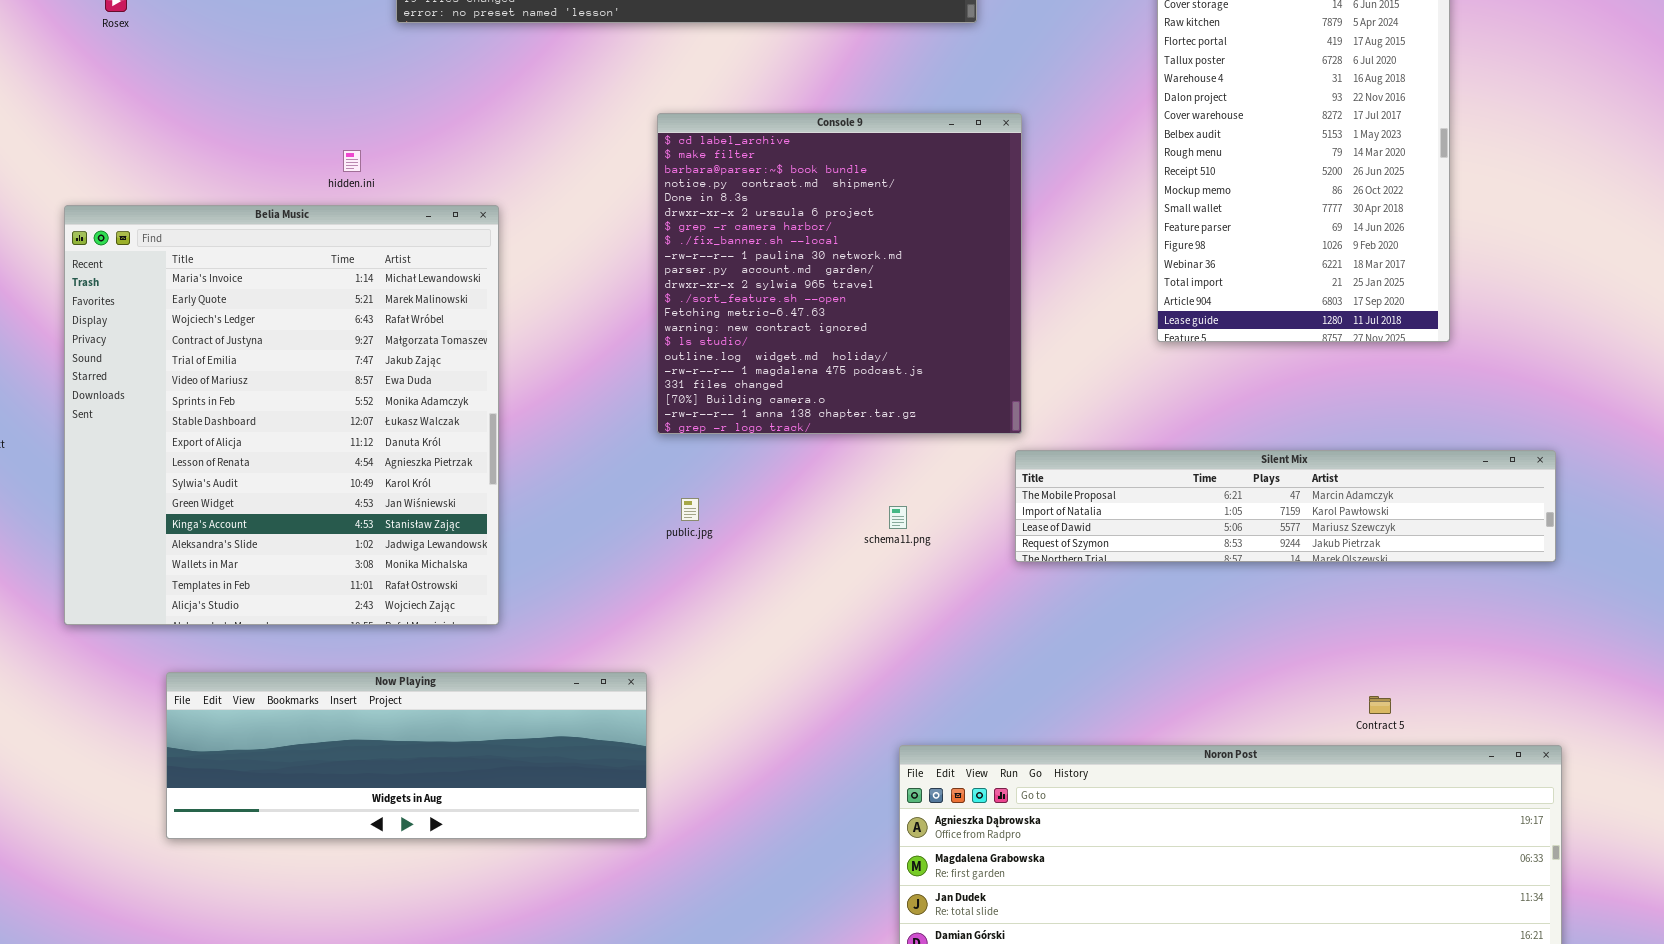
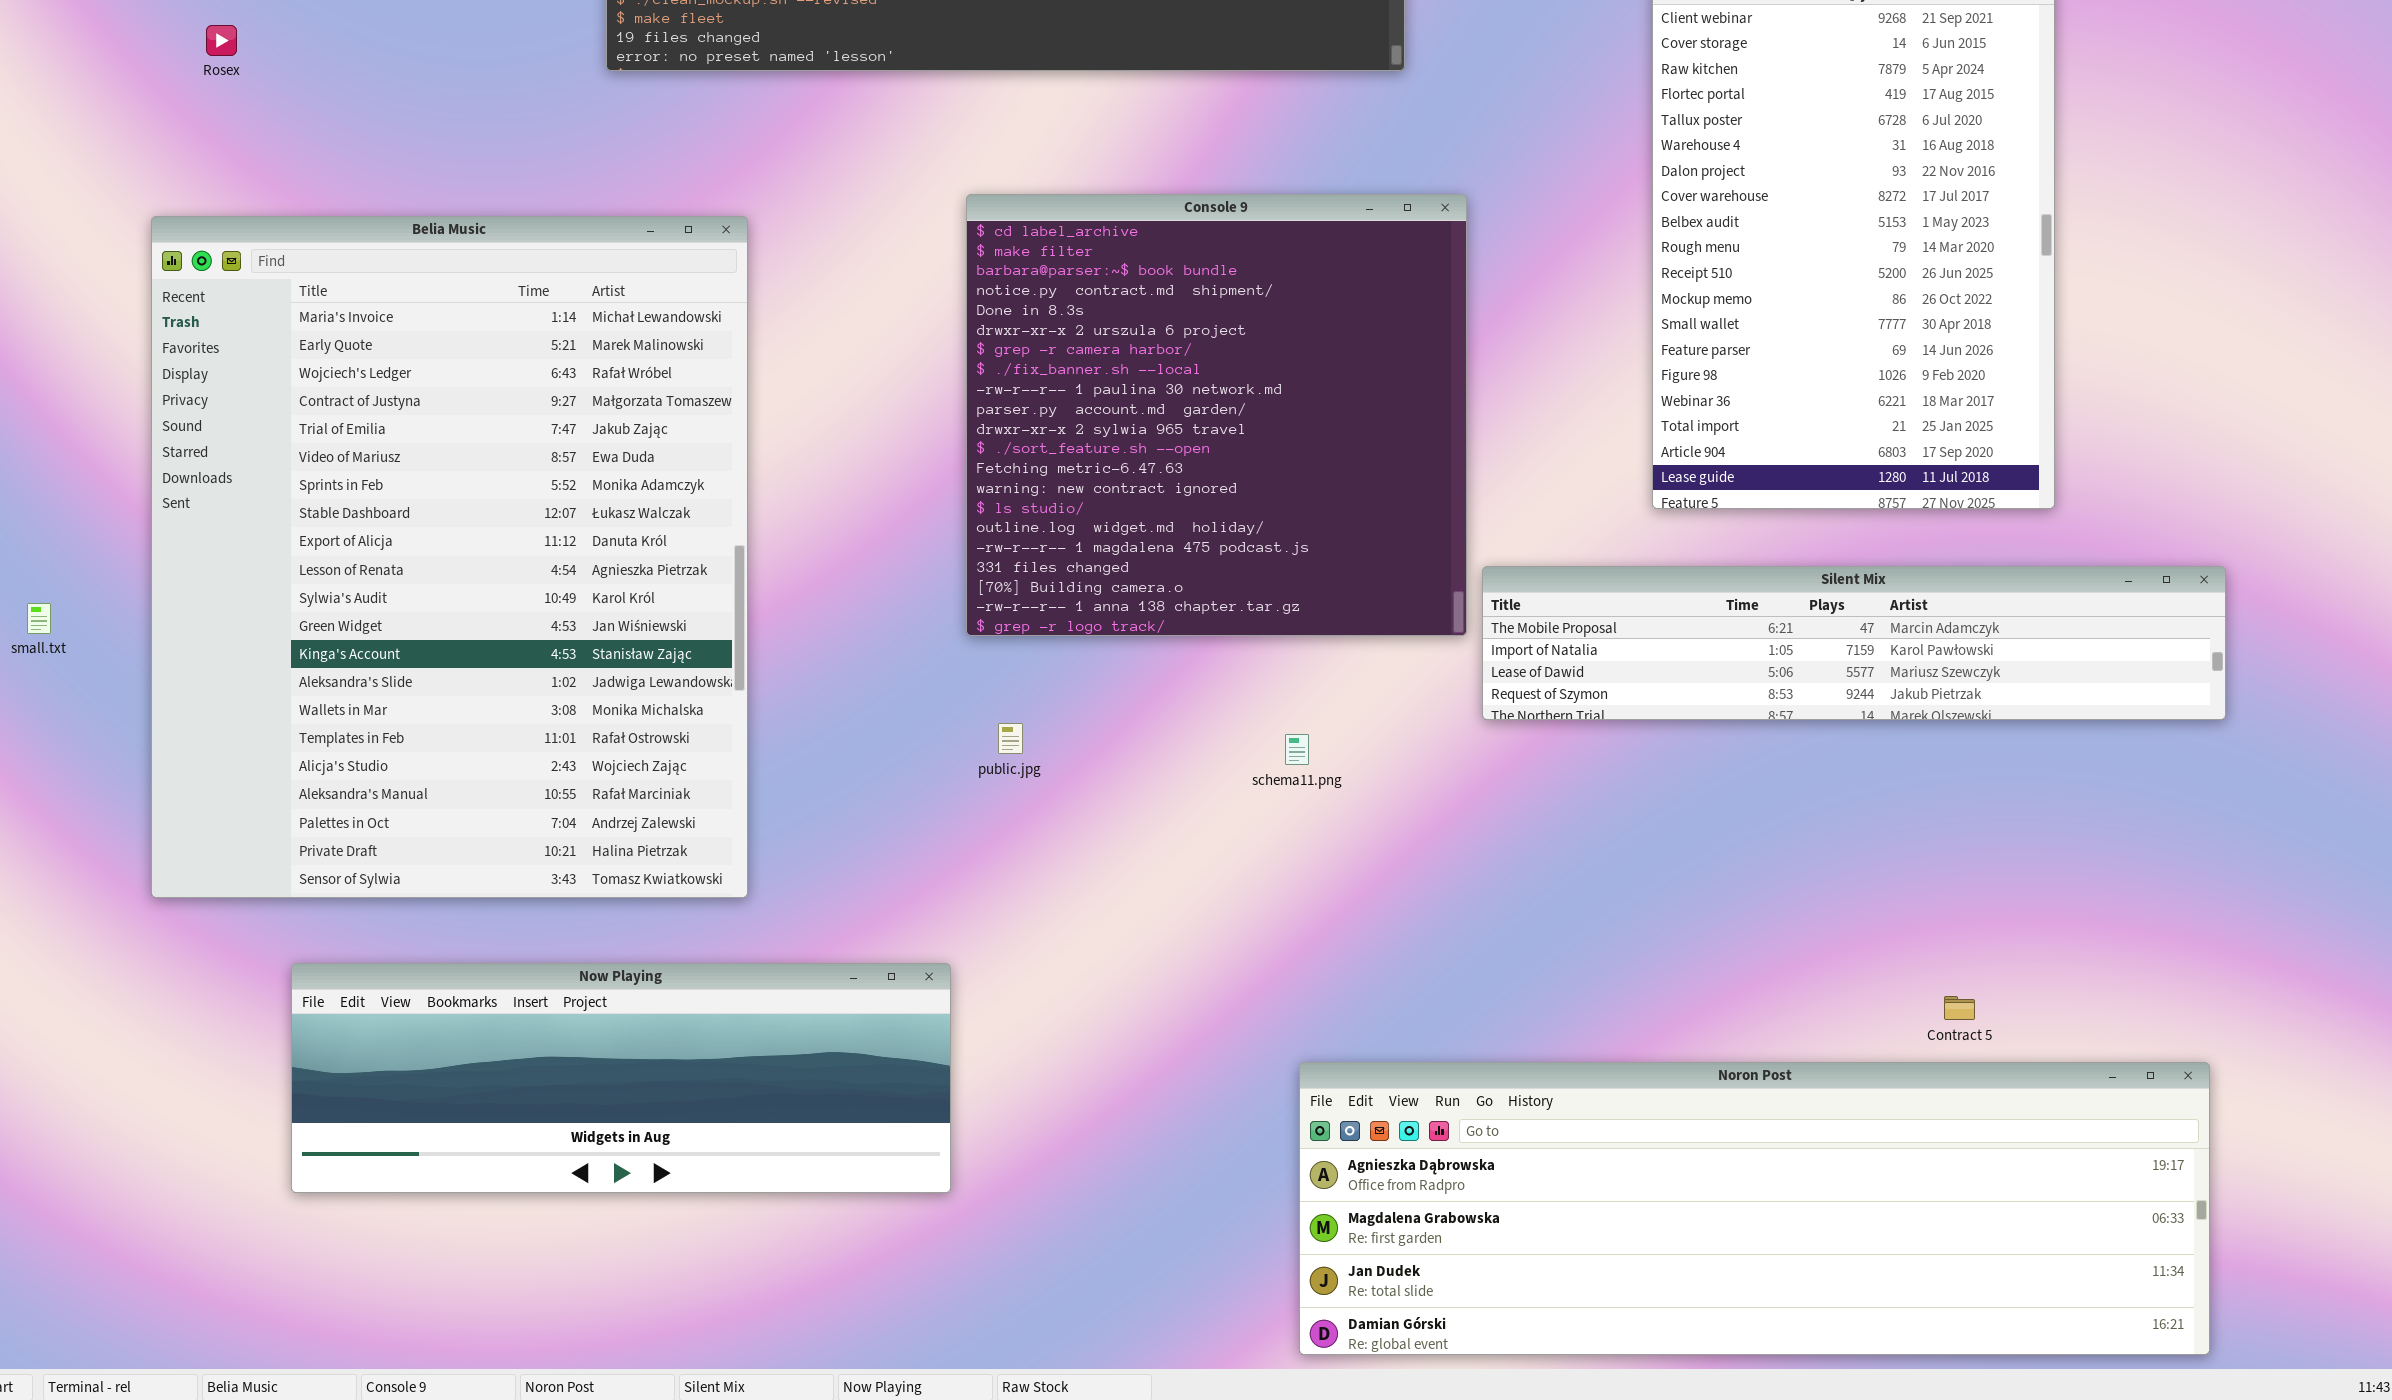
Belia Music: [64,205,499,625] -> [151,216,748,898], resized
Silent Mix: [1015,450,1556,562] -> [1482,566,2226,720], moved

